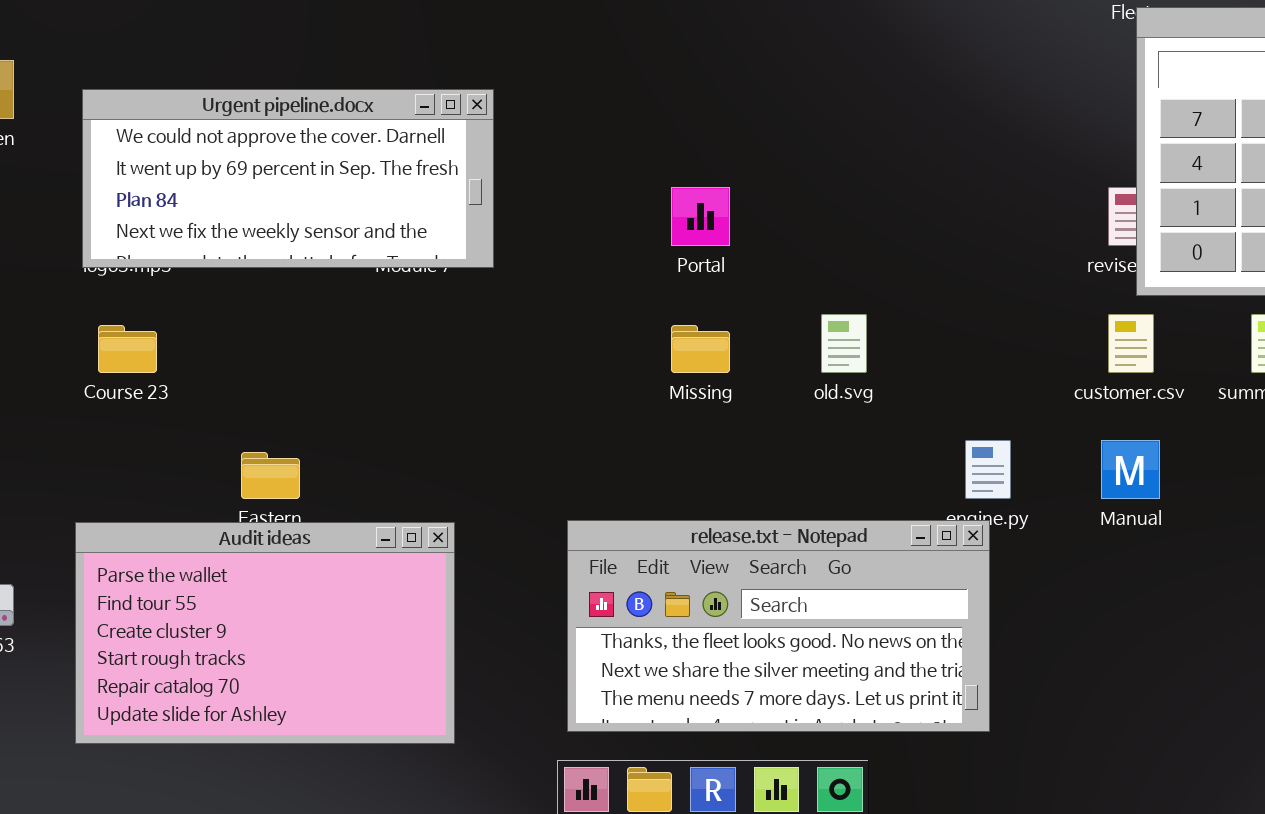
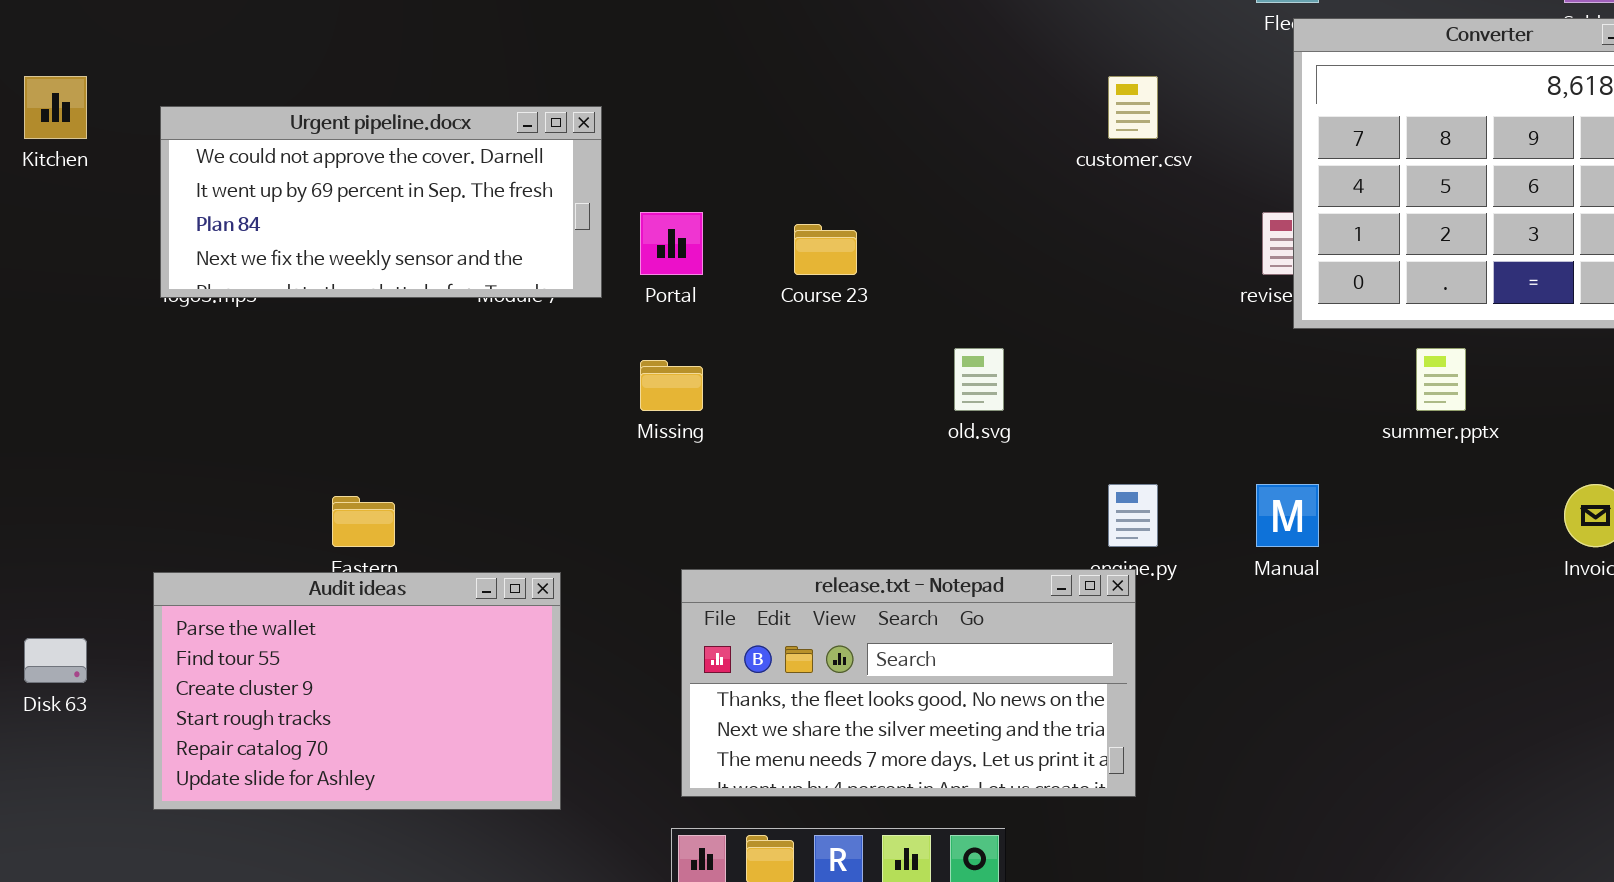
Portal: [671,187,730,246] -> [640,212,703,275], moved
customer.csv: [1108,314,1154,373] -> [1108,76,1158,139], moved
Course 23: [98,325,157,373] -> [794,224,857,275], moved
Missing: [671,325,730,373] -> [640,360,703,411], moved

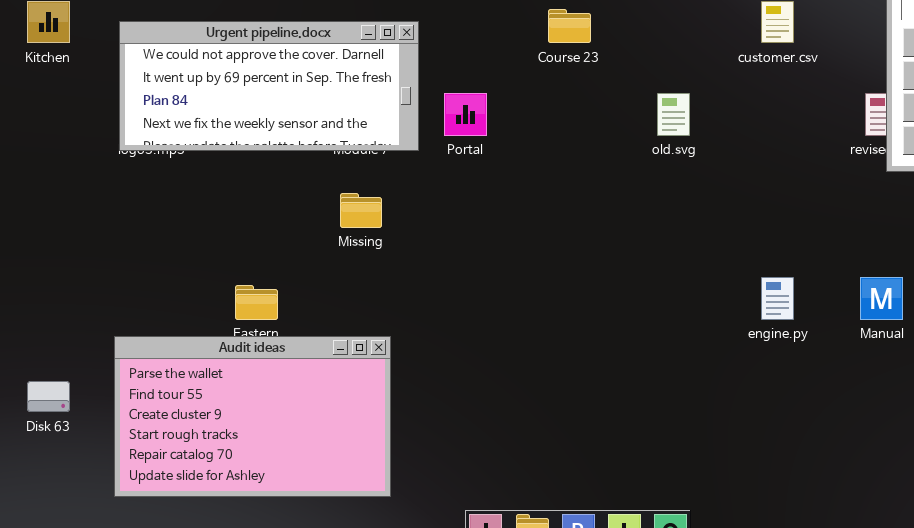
Course 23: [794,224,857,275] -> [548,9,591,43], moved
old.svg: [954,348,1004,411] -> [657,93,690,136], moved
Missing: [640,360,703,411] -> [340,193,382,228], moved
release.txt - Notepad: [681,569,1136,797] -> none, closed

